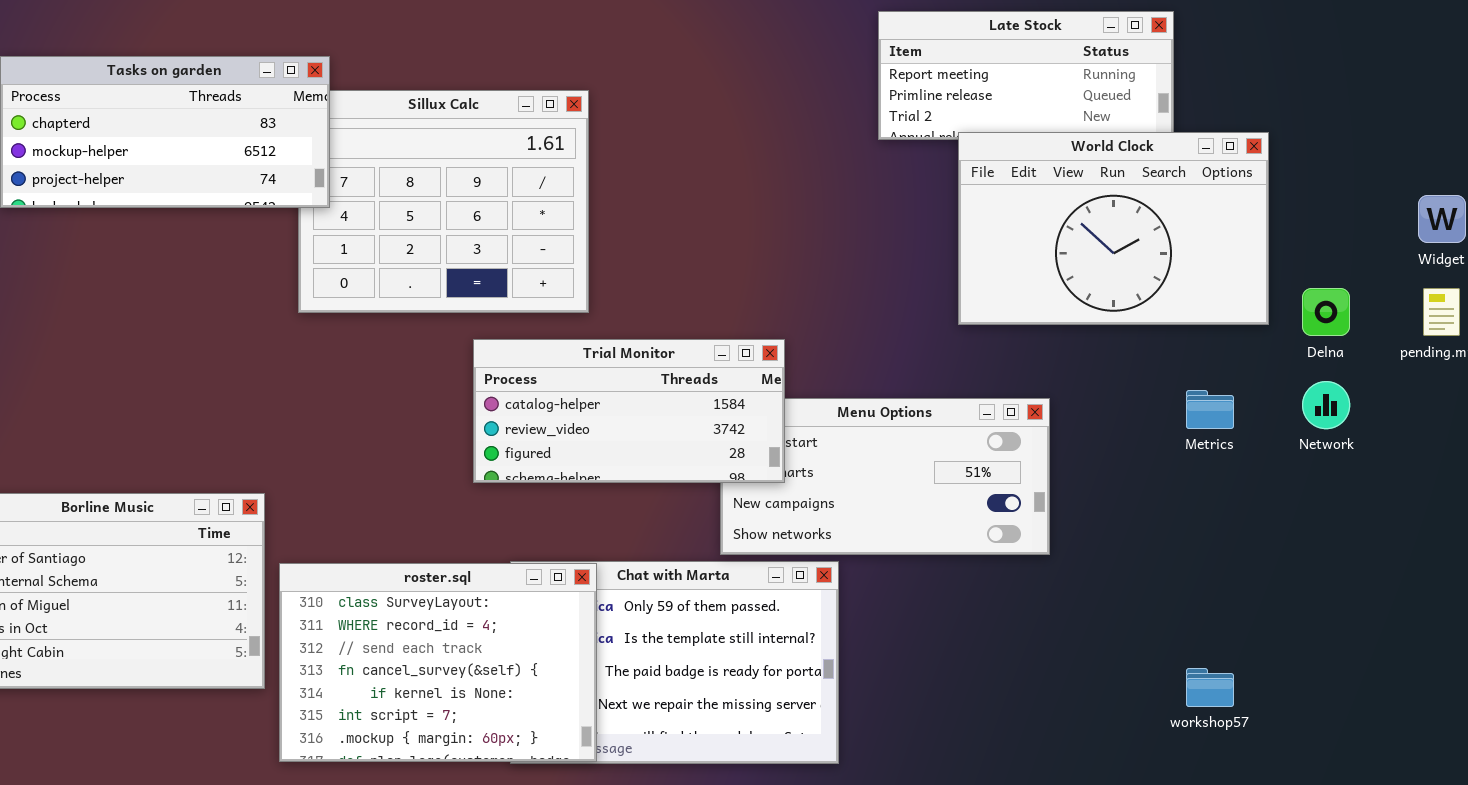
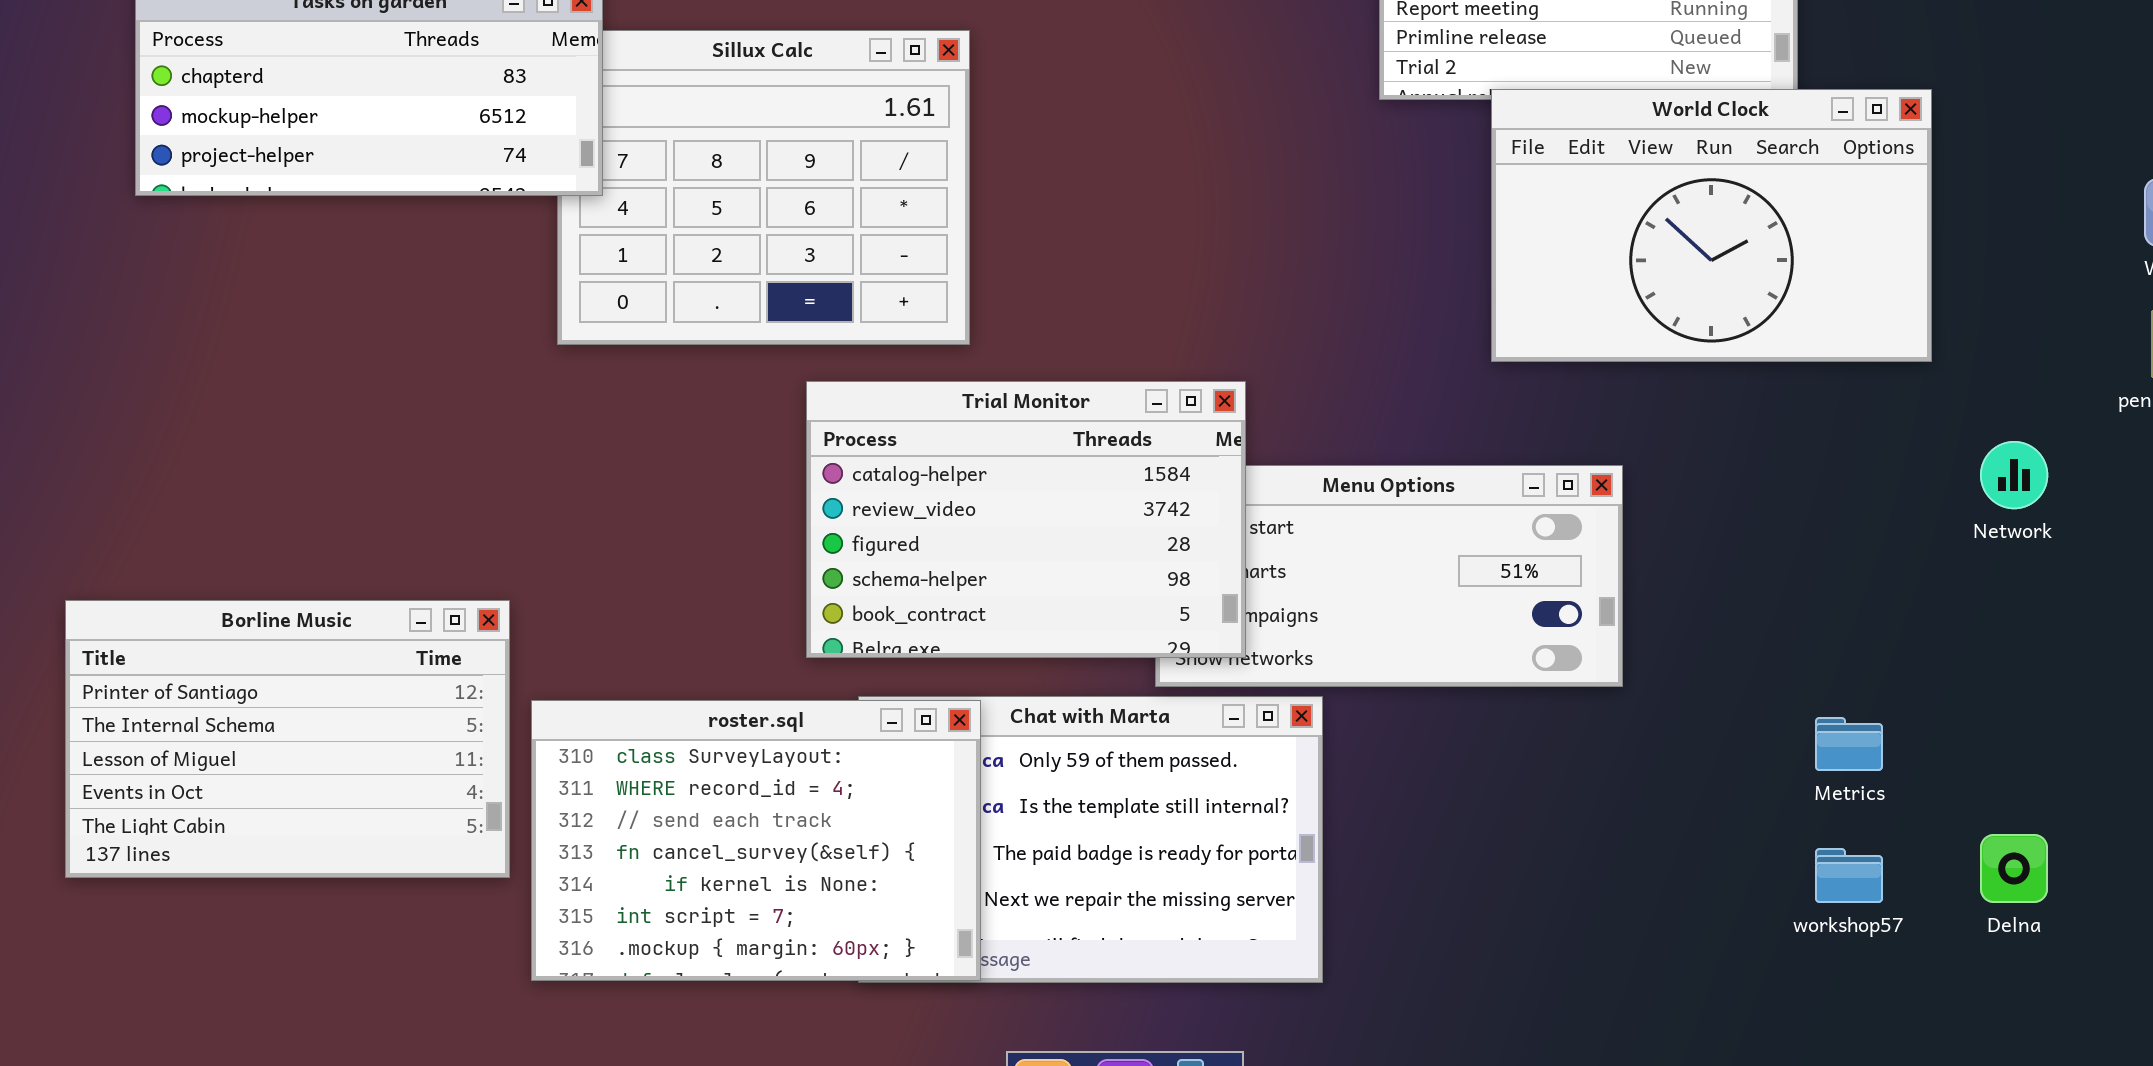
Delna: [1302,288,1350,336] -> [1980,834,2048,903], moved
Trial Monitor: [473,339,785,483] -> [806,381,1246,658], resized
Metrics: [1186,390,1234,429] -> [1815,717,1883,771], moved

